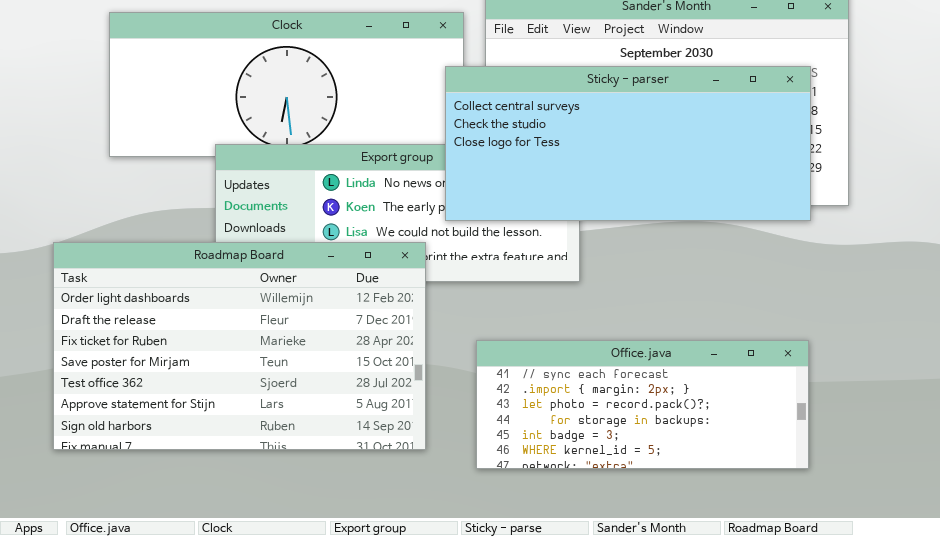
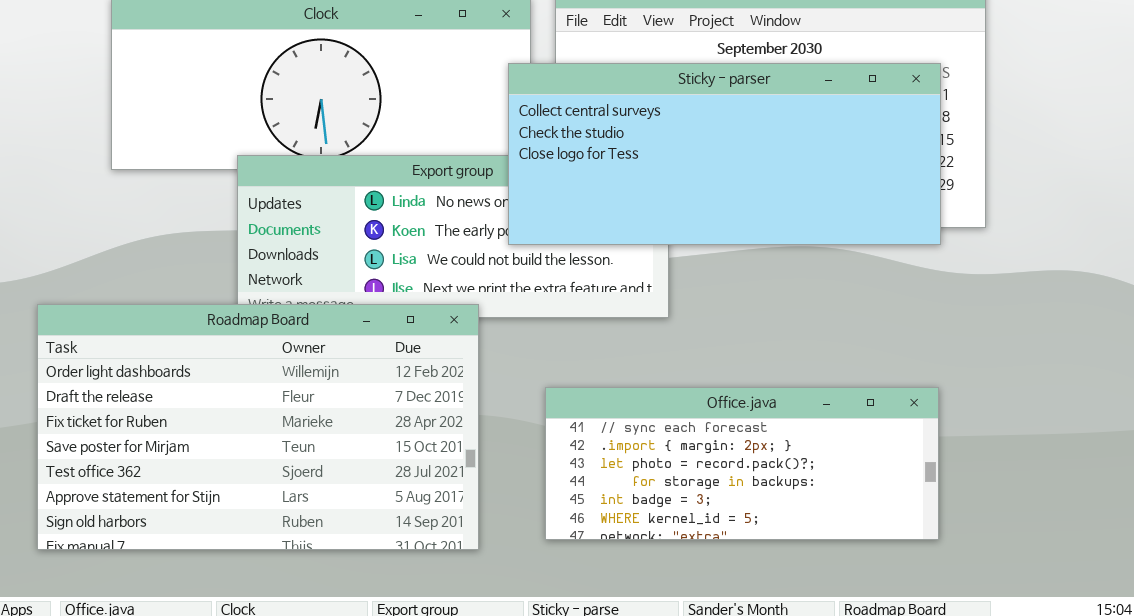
Roadmap Board: [53,242,426,450] -> [37,304,479,550], moved

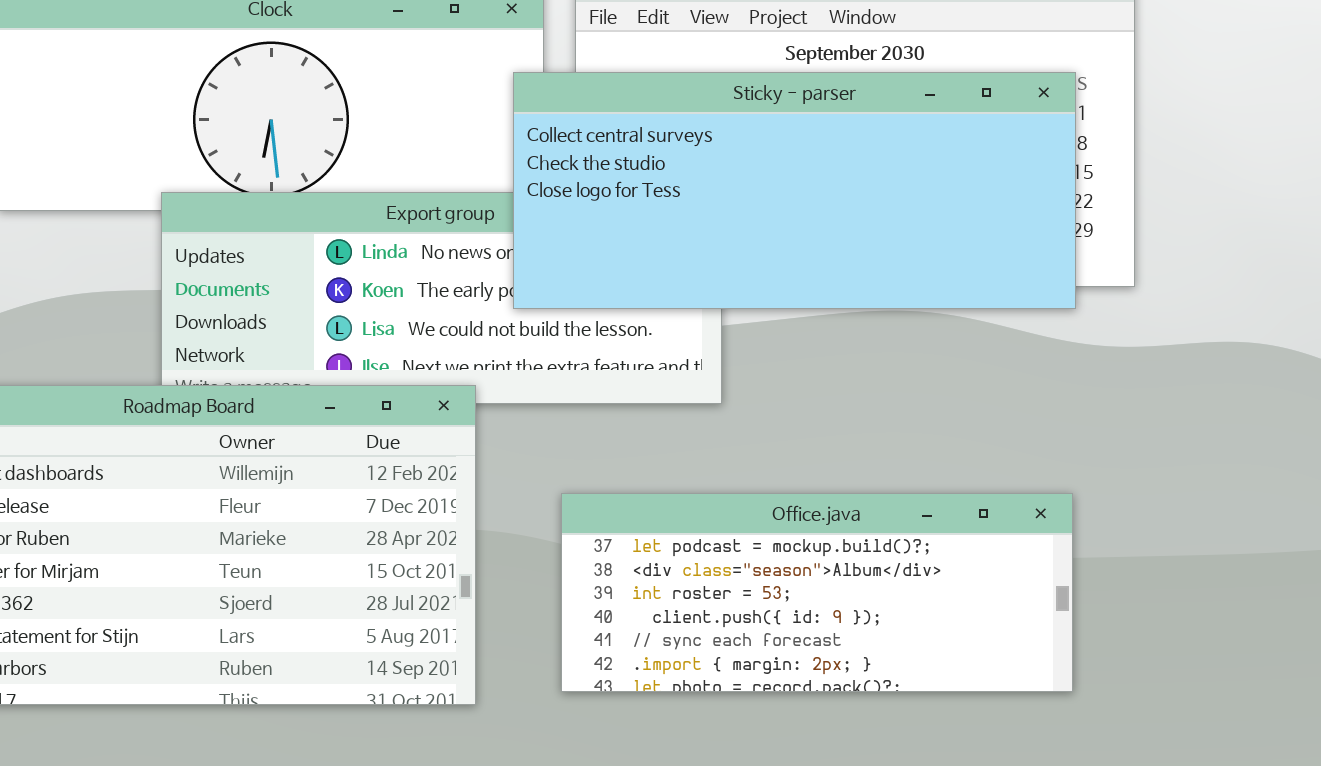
Office.java: [545,387,939,540] -> [561,493,1073,692], scrolled up 4 rows

